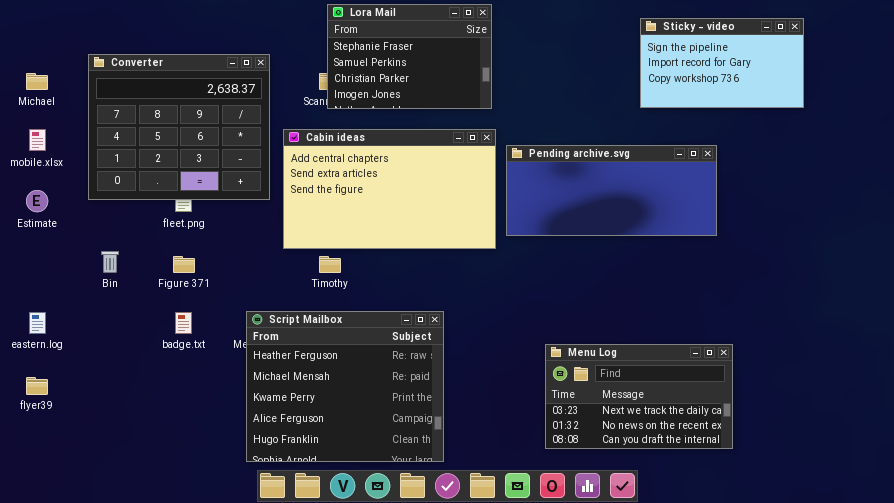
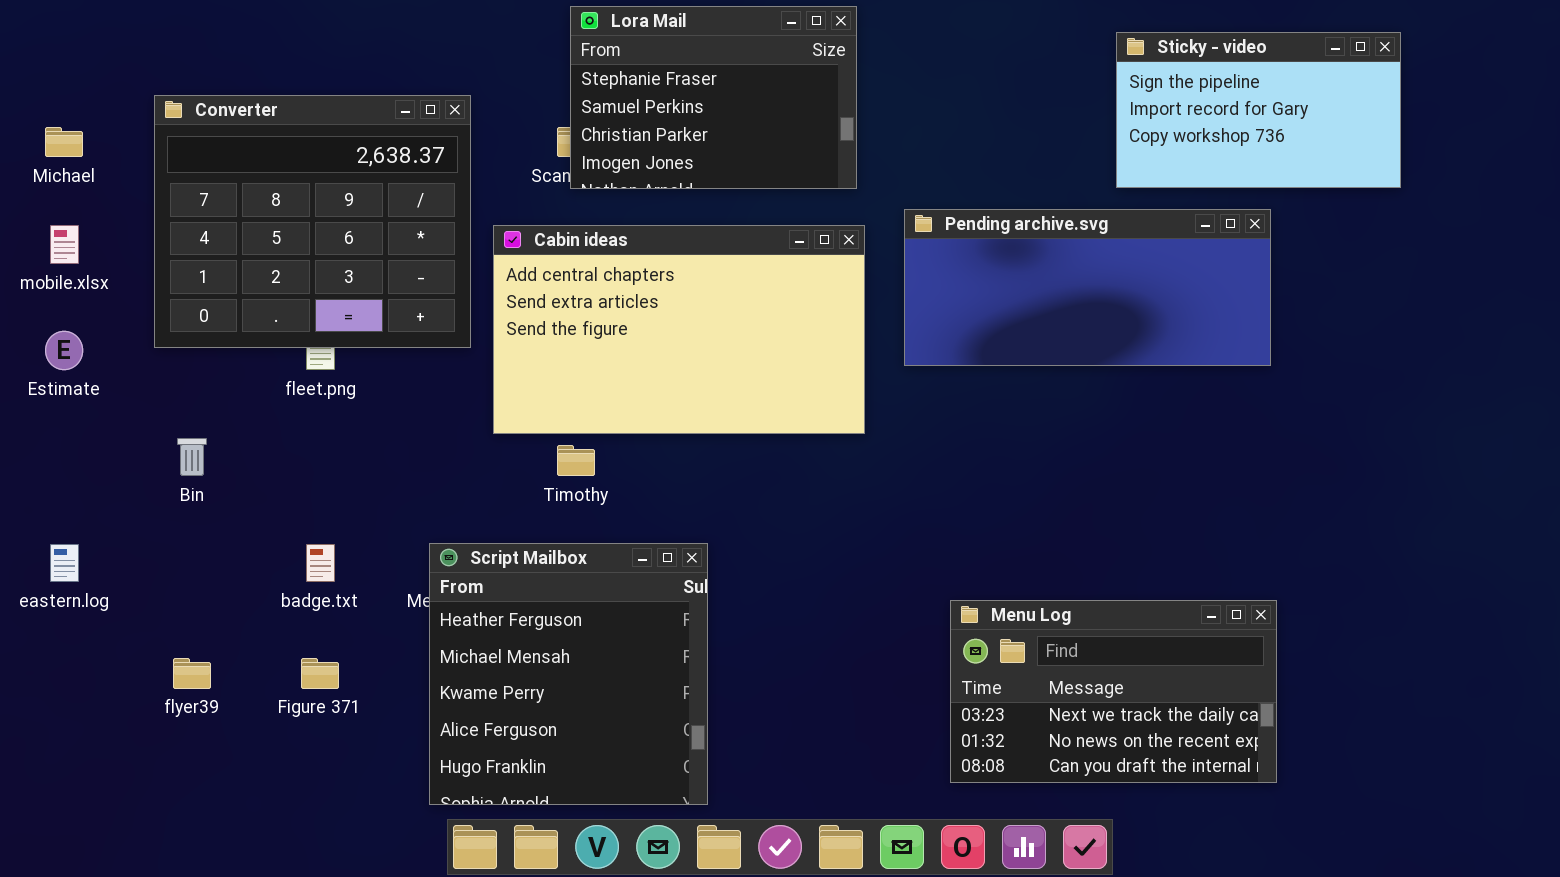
Pending archive.svg: [506,145,717,236] -> [904,209,1271,366], moved
Figure 371: [173,256,195,273] -> [301,658,339,689], moved
Script Mailbox: [246,311,444,462] -> [429,543,708,805], resized
flyer39: [26,377,48,395] -> [173,658,211,689], moved

